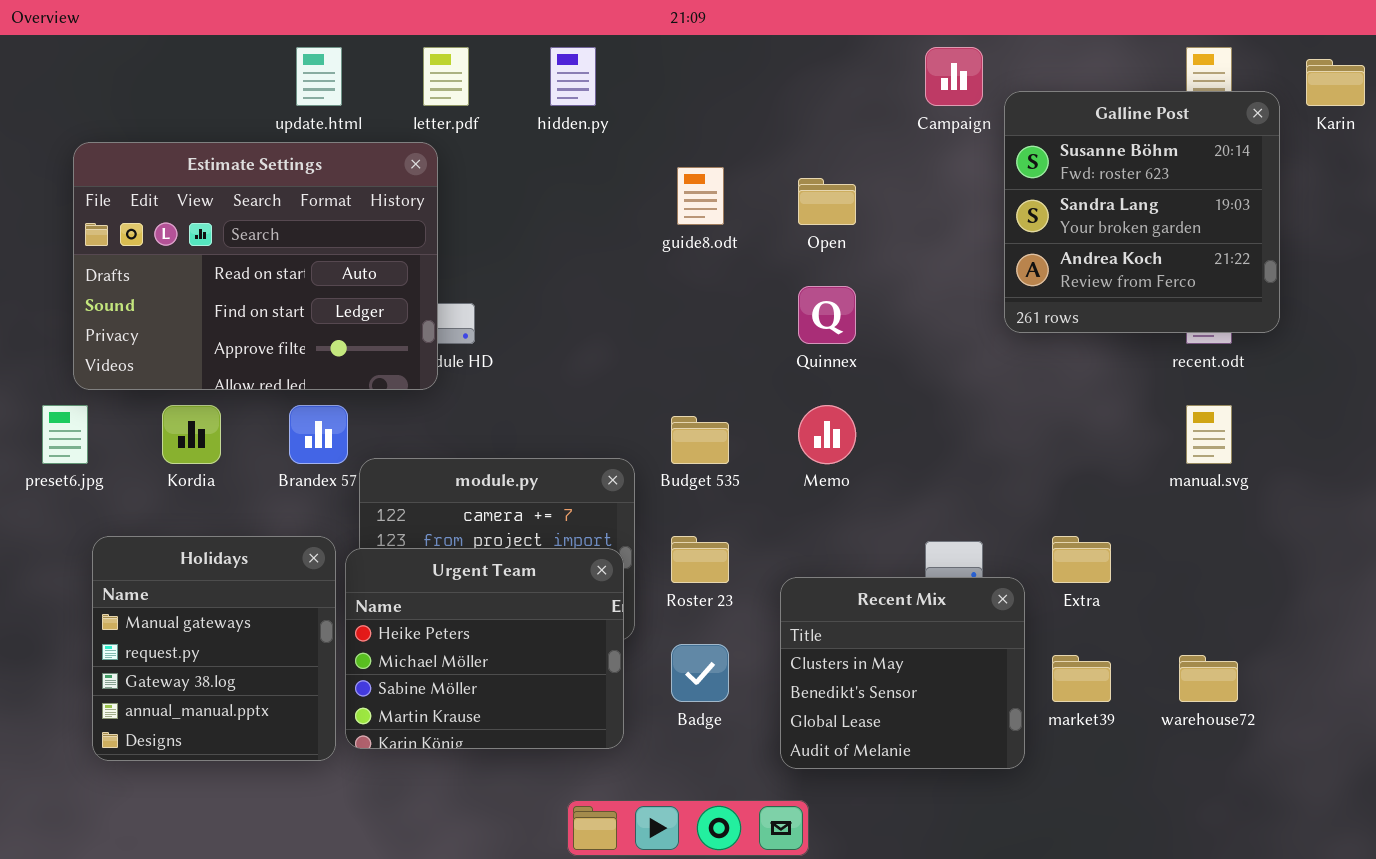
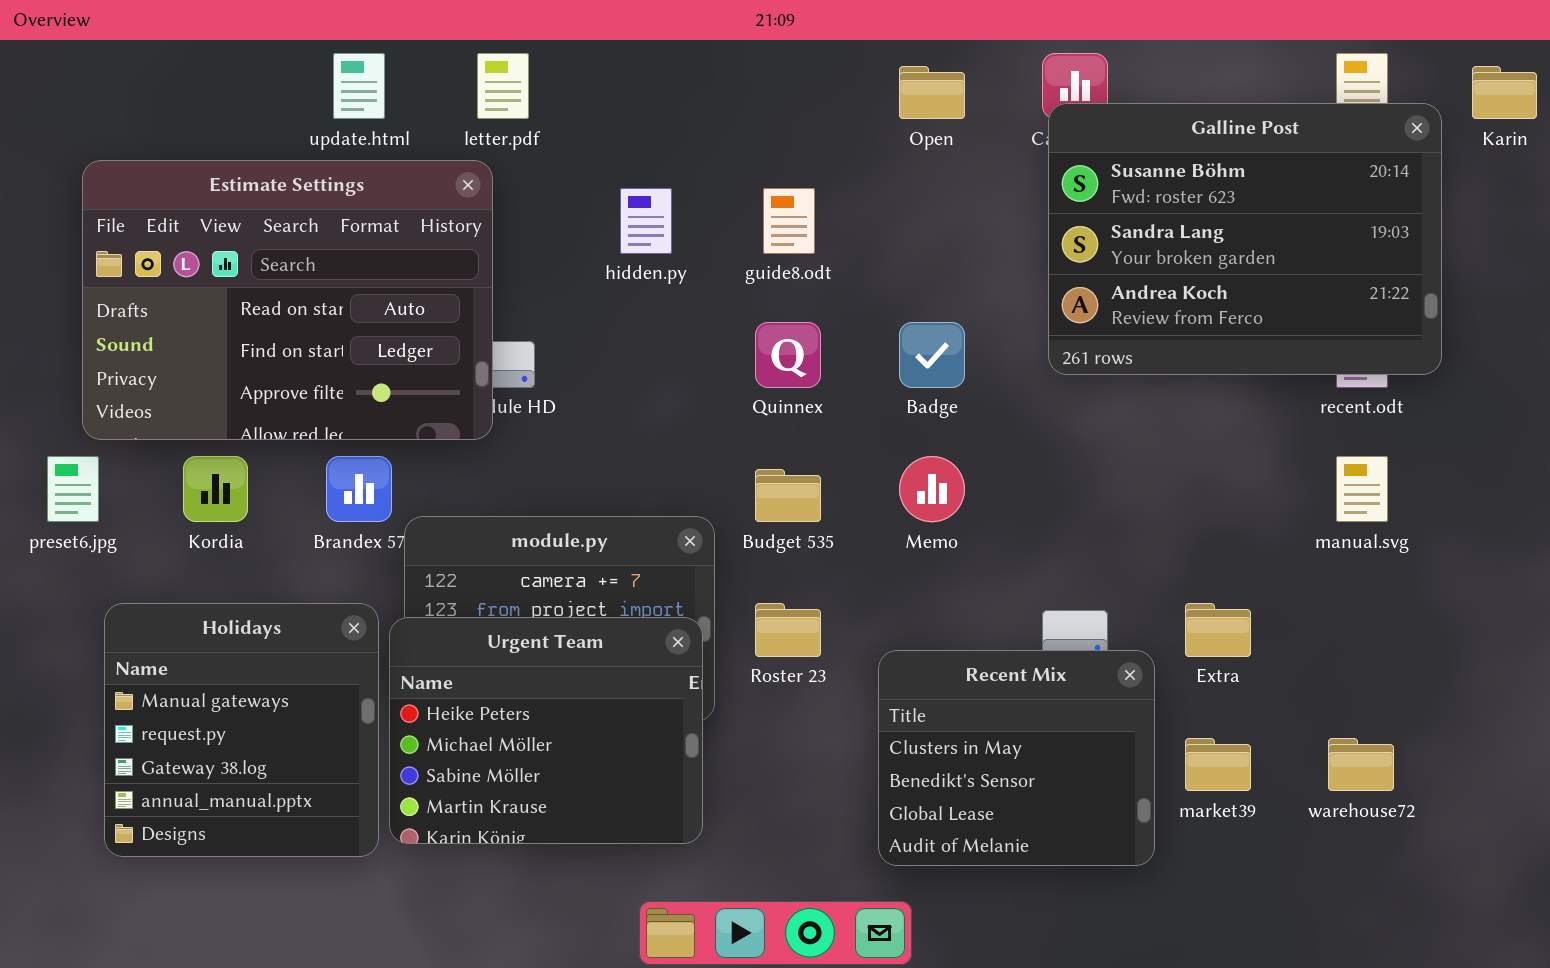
hidden.py: [550,47,596,106] -> [620,188,672,254], moved
Galline Post: [1004,91,1280,333] -> [1048,103,1442,375], resized
Open: [798,178,856,225] -> [899,66,965,119], moved
Quinnex: [798,286,856,344] -> [755,322,821,388], moved
Badge: [671,644,729,702] -> [899,322,965,388], moved

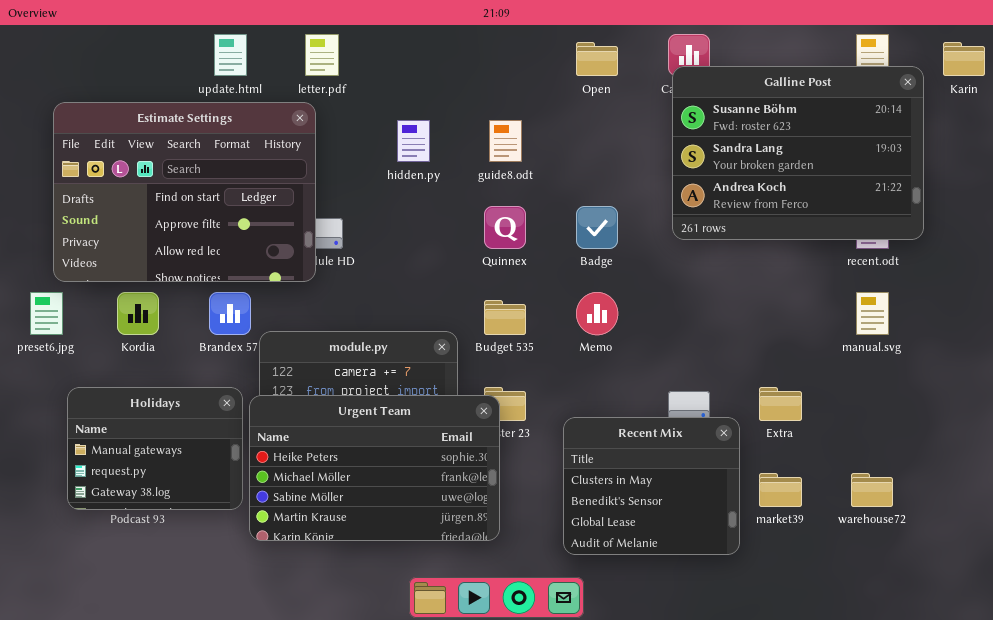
Estimate Settings: [82,160,493,440] -> [53,102,316,282], scrolled down 1 row
Holidays: [104,603,379,857] -> [67,387,243,510], resized
Urgent Team: [389,617,703,844] -> [249,395,500,541], resized

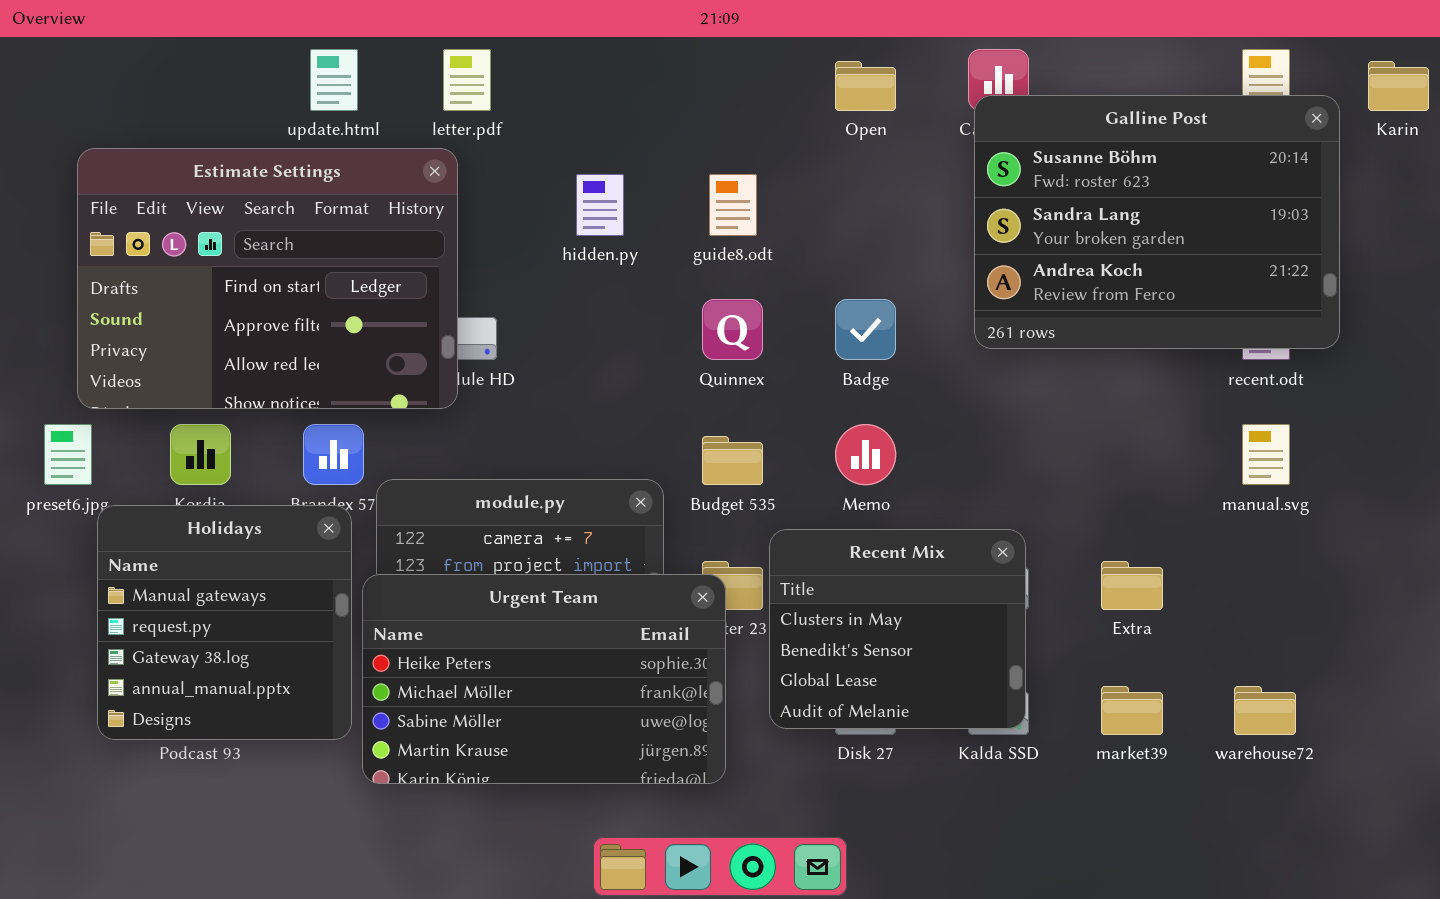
Holidays: [67,387,243,510] -> [97,505,352,740], resized
Recent Mix: [563,417,740,555] -> [769,529,1026,729], moved

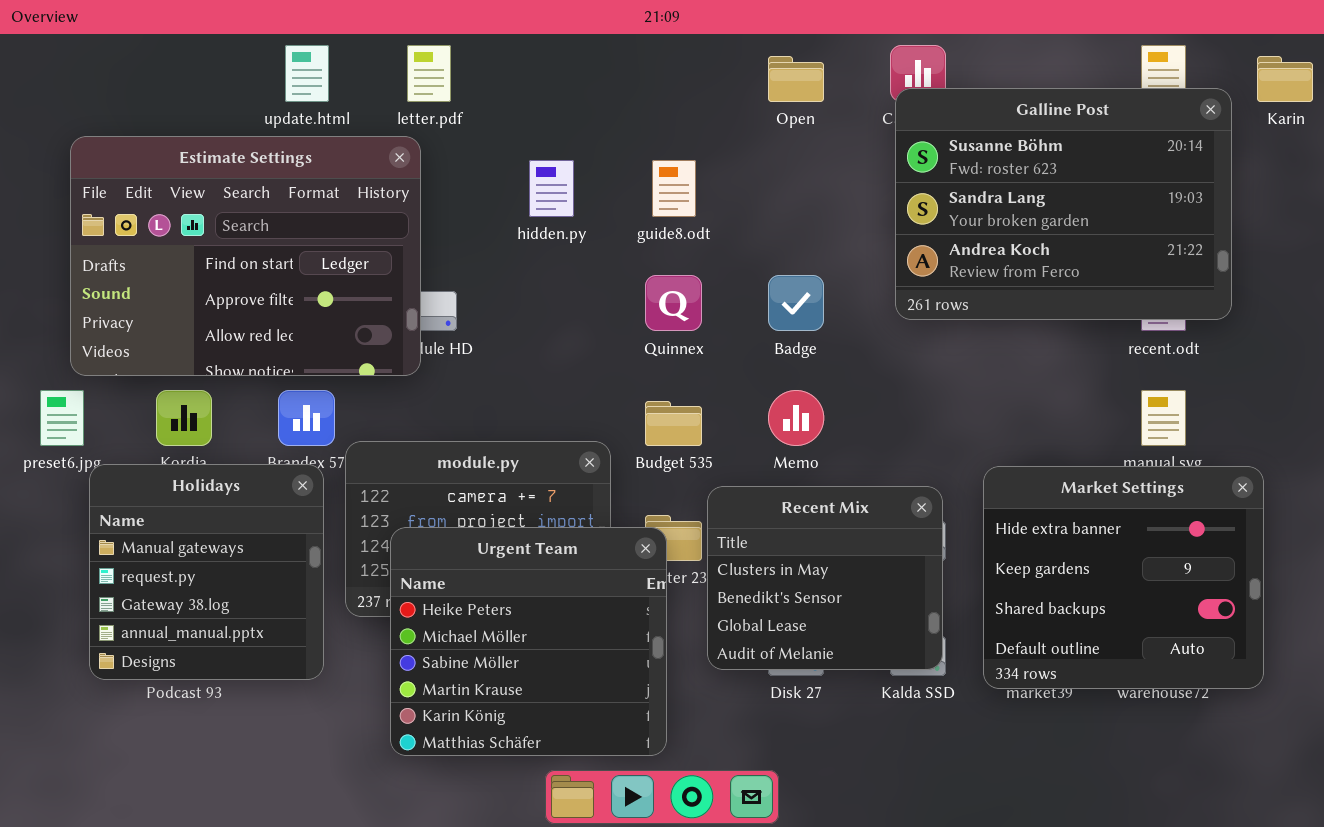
Market Settings: none -> [983,466,1264,689], opened
Urgent Team: [362,574,726,784] -> [390,527,667,756], resized

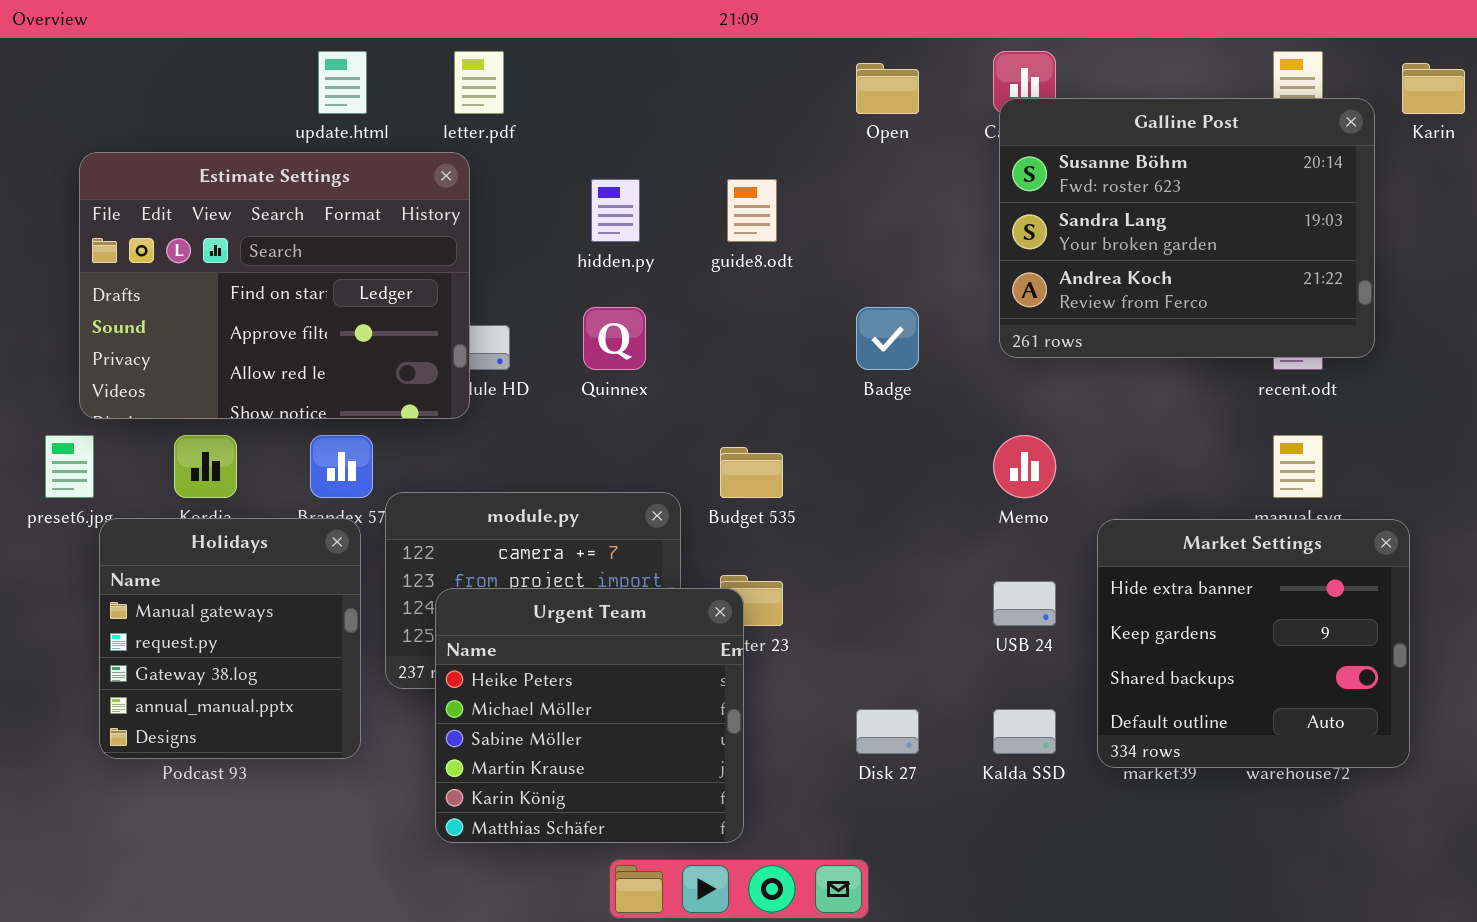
Quinnex: [645,275,702,331] -> [583,307,646,370], moved
Memo: [768,390,824,446] -> [993,435,1056,498], moved
Recent Mix: [707,486,943,670] -> none, closed

